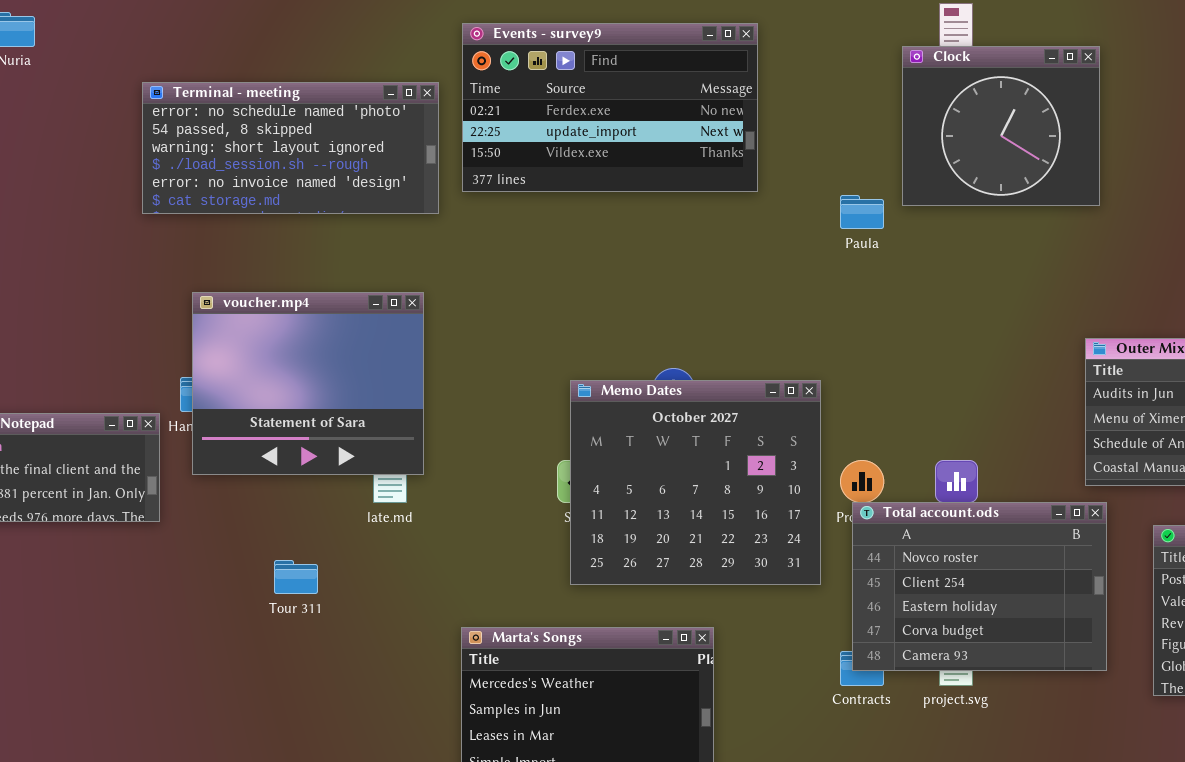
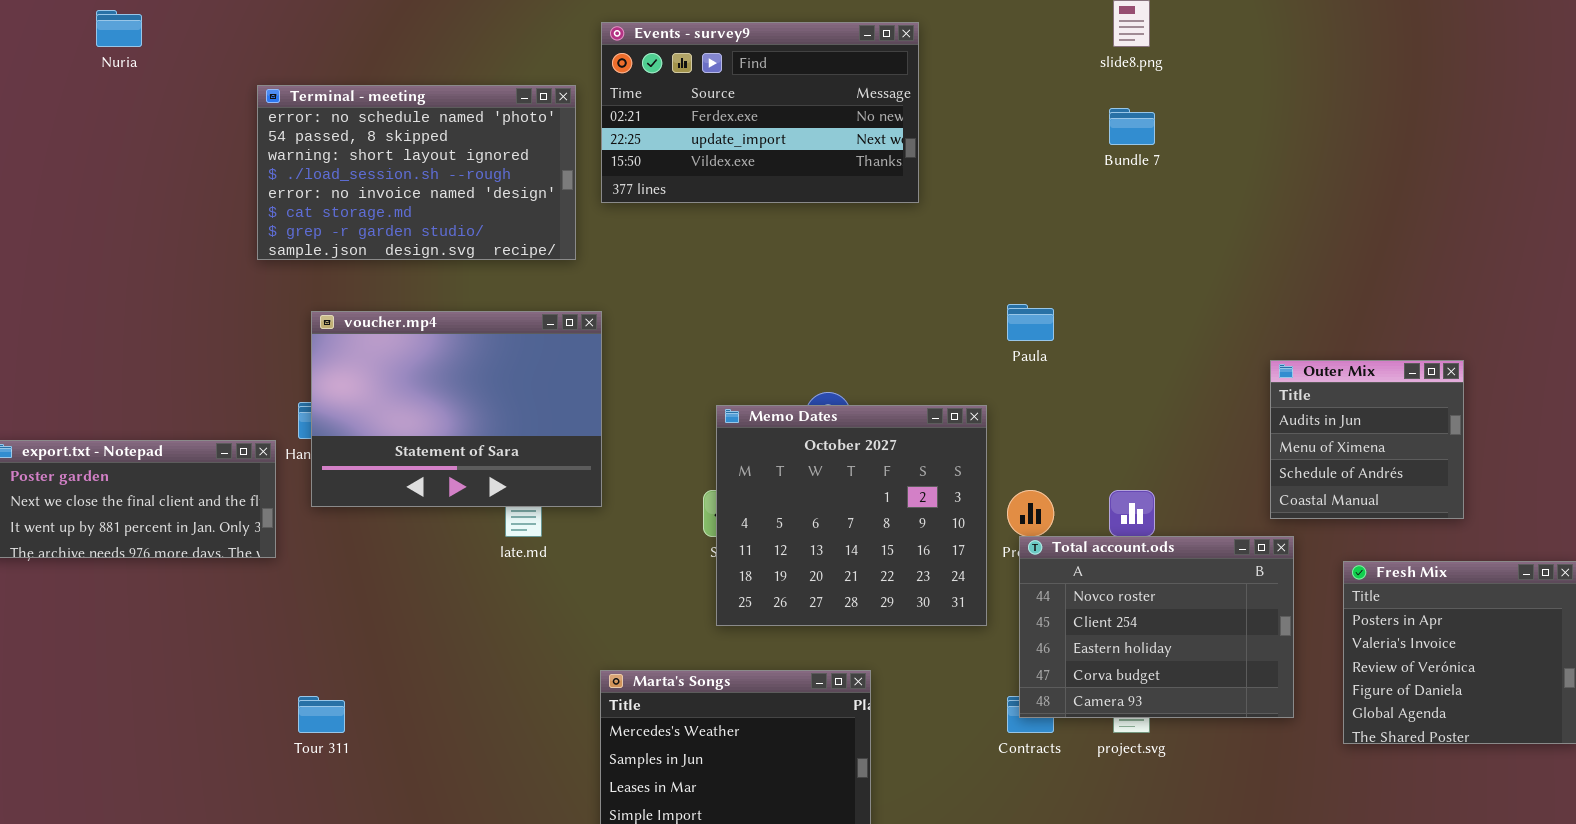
Clock: [902,46,1100,206] -> none, closed
Terminal - meeting: [142,82,439,214] -> [257,85,576,260], resized
Paula: [840,195,884,229] -> [1007,304,1054,341], moved
voucher.mp4: [192,292,424,475] -> [311,311,602,507], resized
Tour 311: [274,560,318,594] -> [298,696,345,733], moved

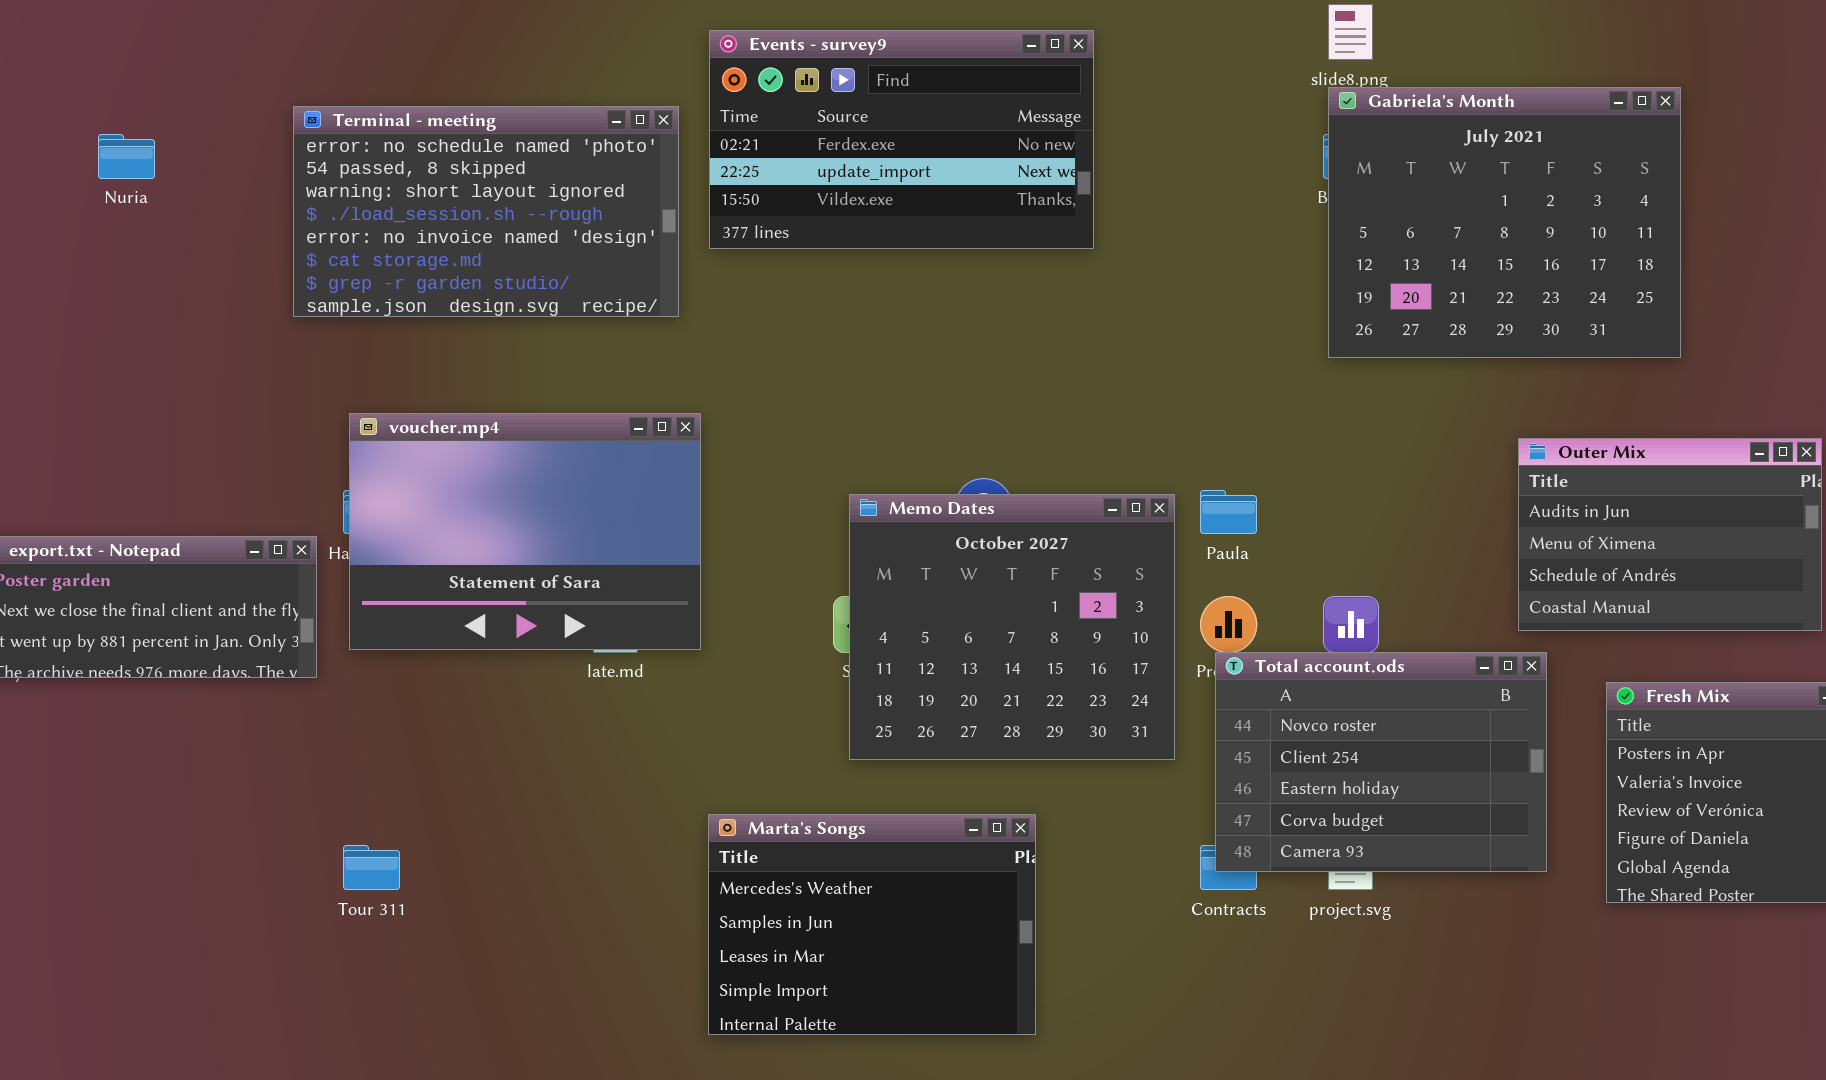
Nuria: [96,10,142,47] -> [98,134,155,179], moved
Gabriela's Month: none -> [1328,87,1681,358], opened
Paula: [1007,304,1054,341] -> [1200,490,1257,534], moved
voucher.mp4: [311,311,602,507] -> [349,413,701,650], moved
Outer Mix: [1270,360,1464,519] -> [1518,438,1822,631], resized

